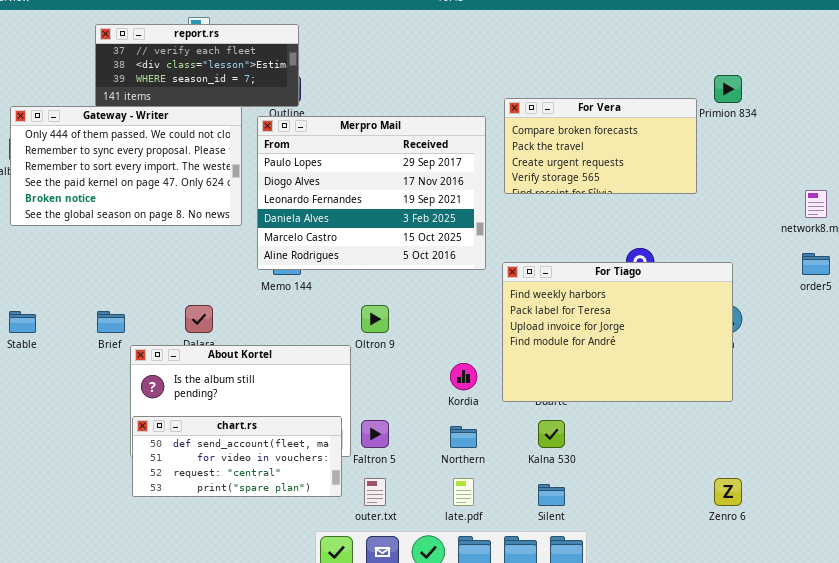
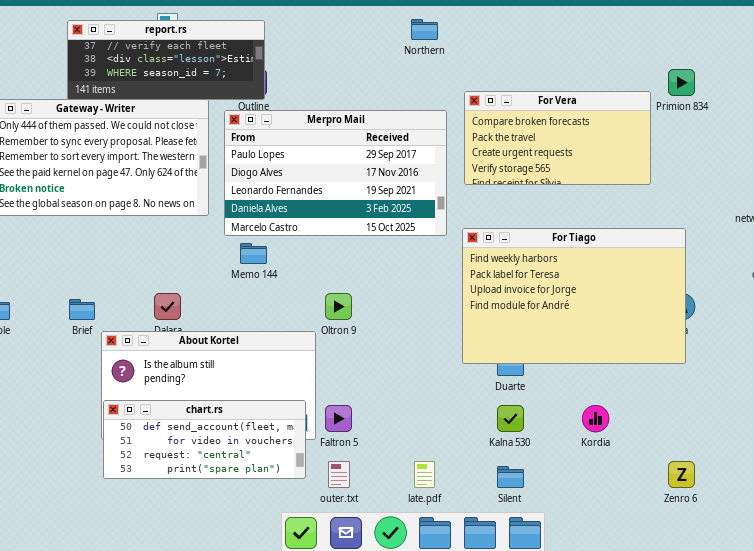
Merpro Mail: [257,116,486,270] -> [224,110,447,236], resized
For Tiago: [502,262,733,402] -> [462,228,686,364], moved
Kordia: [450,363,477,390] -> [582,405,609,432], moved
Northern: [450,426,477,448] -> [411,19,438,40], moved

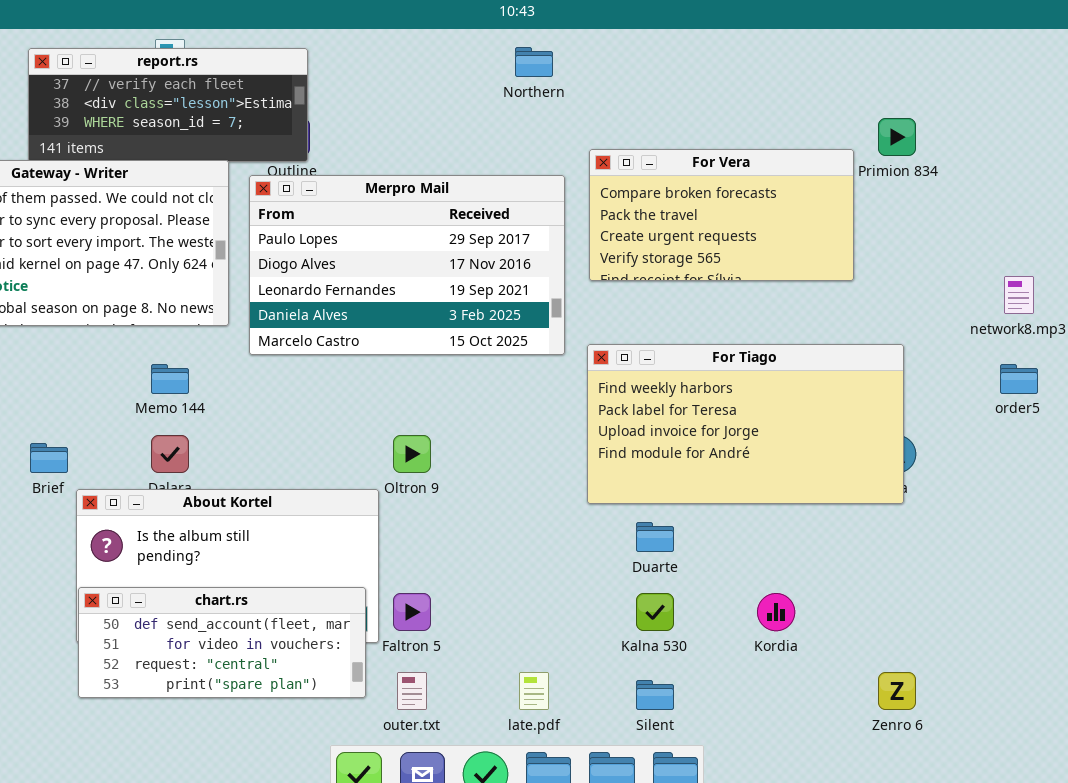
For Tiago: [462,228,686,364] -> [587,344,904,504], resized
Memo 144: [240,243,267,264] -> [151,364,189,394], moved

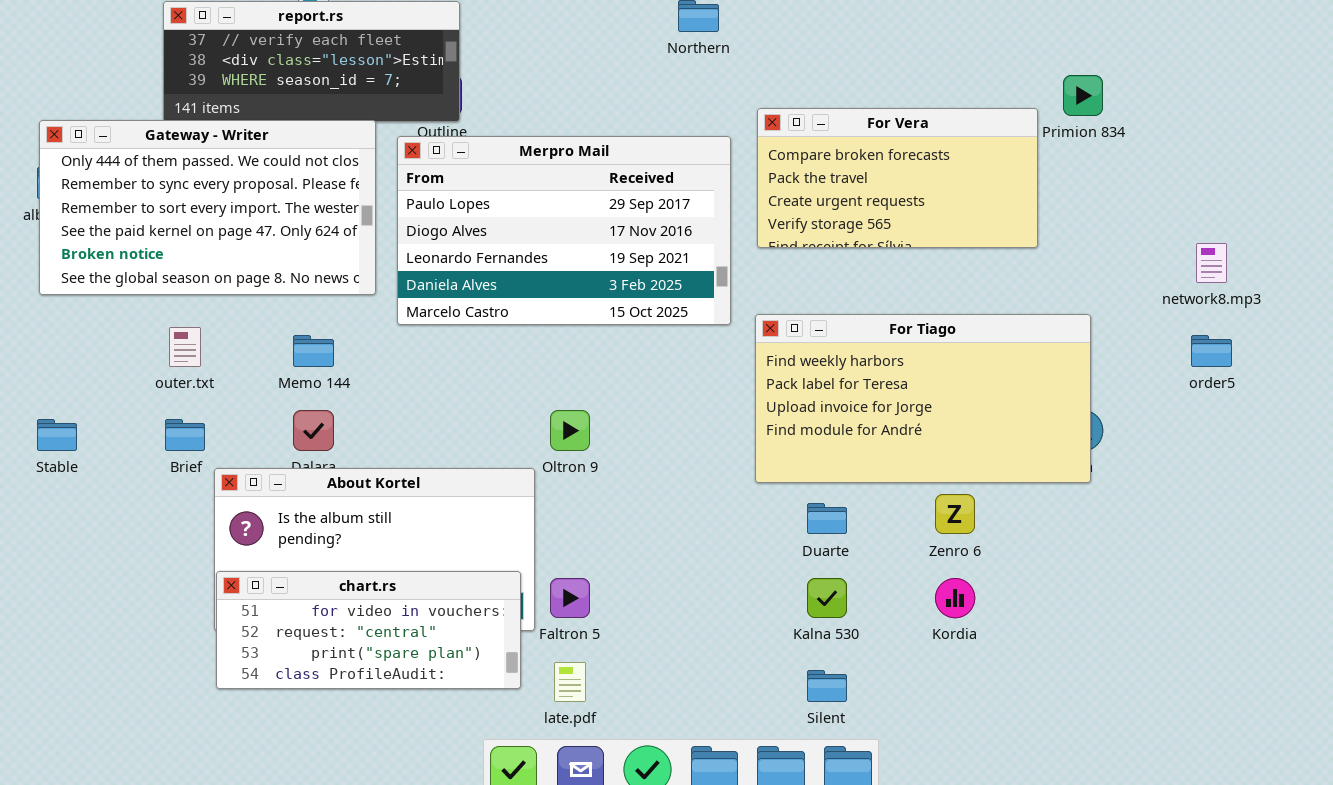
chart.rs: [78,587,366,698] -> [216,571,521,689], scrolled down 1 row
outer.txt: [397,672,427,710] -> [169,327,201,367], moved
late.pdf: [519,672,549,710] -> [554,662,586,702], moved
Zenro 6: [878,672,916,710] -> [935,494,975,534], moved

